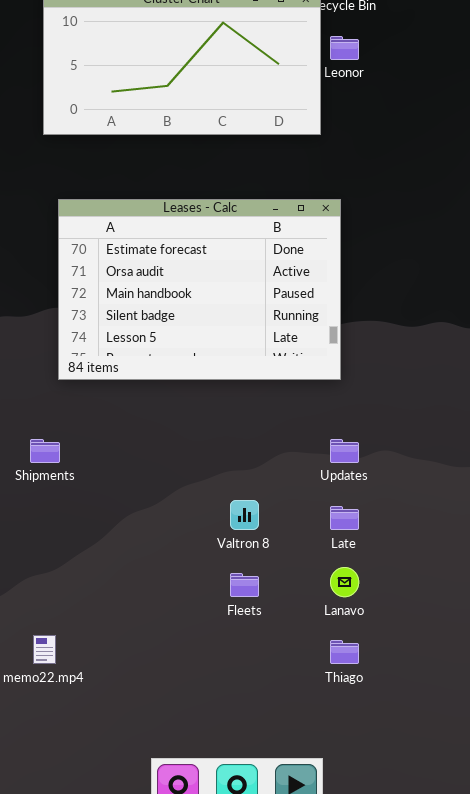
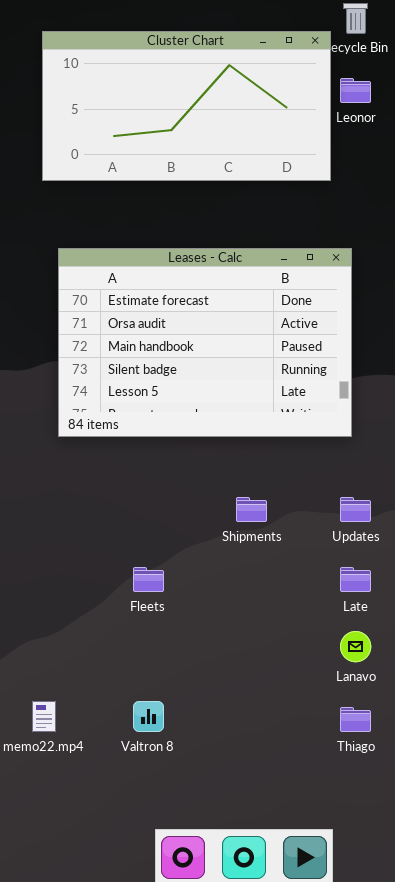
Shipments: [30,439,60,463] -> [236,497,267,522], moved
Valtron 8: [230,500,259,530] -> [133,701,164,732], moved
Fleets: [230,573,259,597] -> [133,567,164,592], moved

